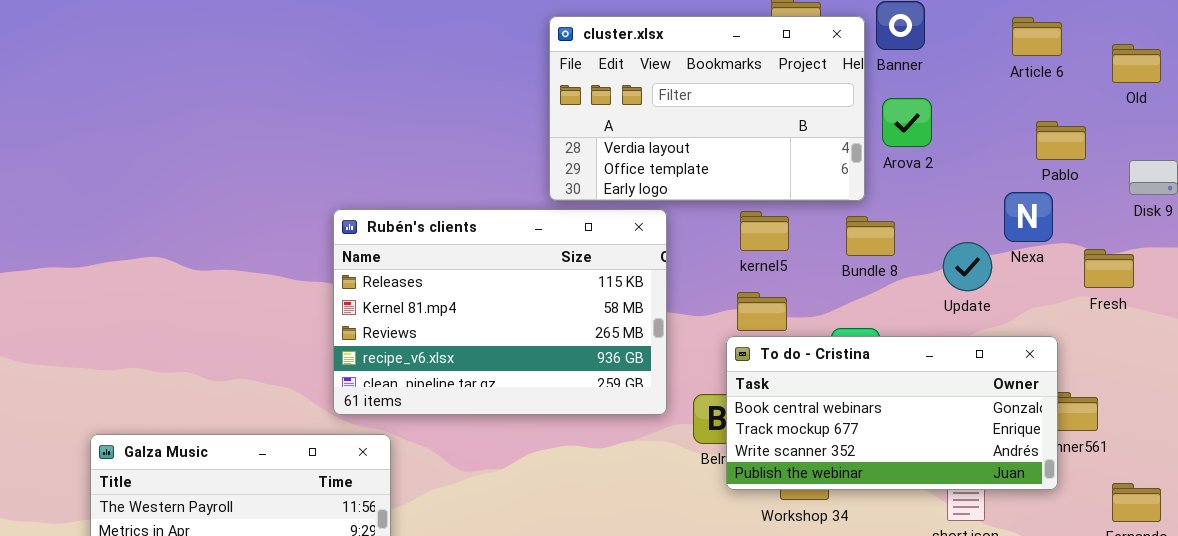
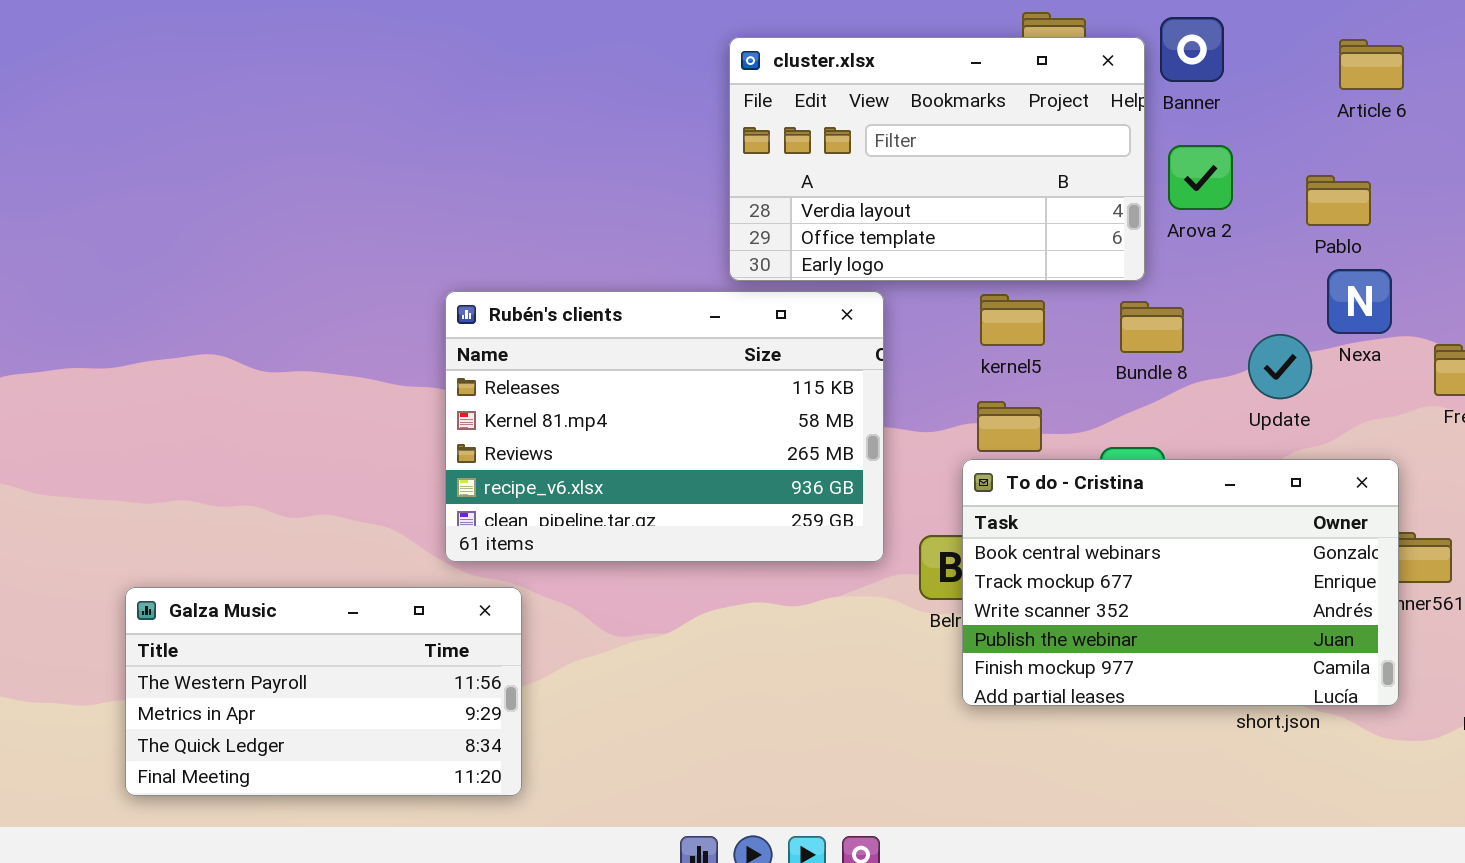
Pablo: [1036,121,1086,160] -> [1306,175,1371,226], moved
To do - Cristina: [726,336,1058,490] -> [962,459,1399,706], resized

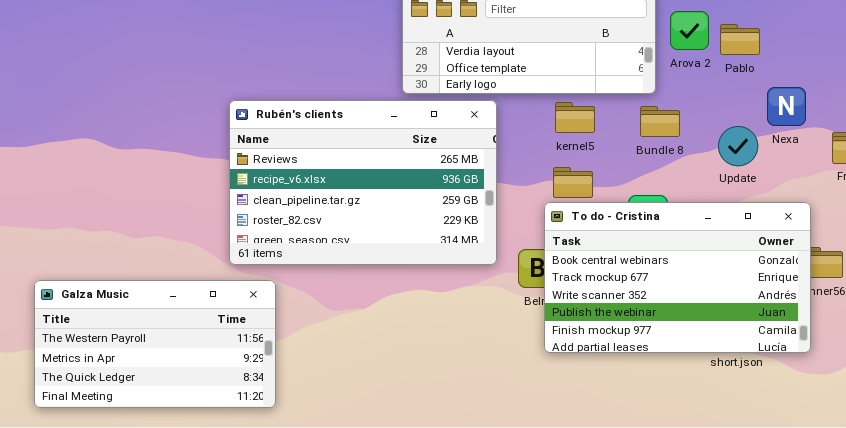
Pablo: [1306,175,1371,226] -> [720,24,760,55], moved
Rubén's clients: [445,291,884,562] -> [229,100,497,265], scrolled down 2 rows

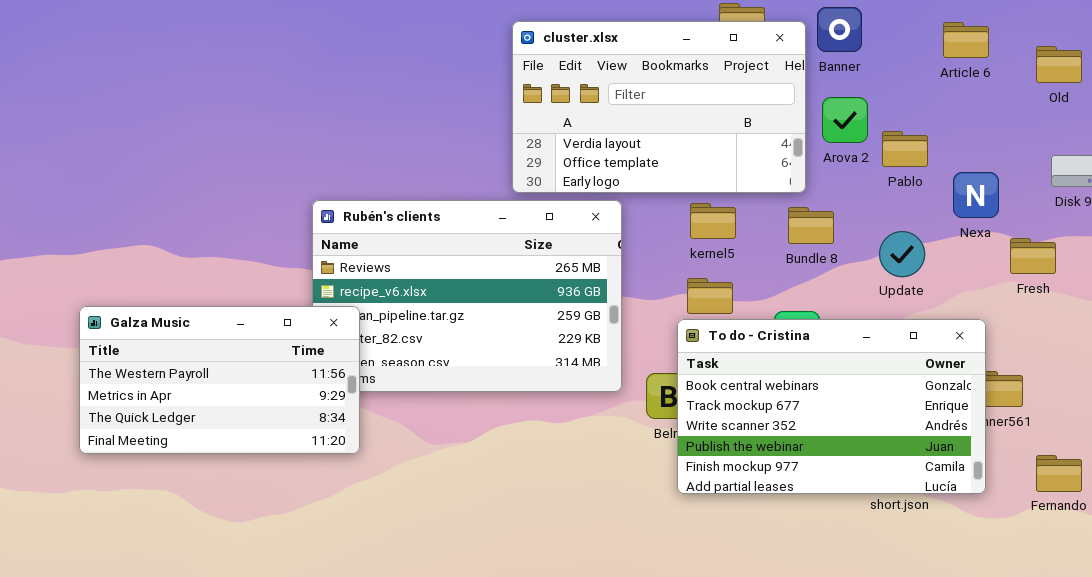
Pablo: [720,24,760,55] -> [882,131,928,167], moved
Nexa: [767,87,806,126] -> [953,172,999,218], moved
Galza Music: [34,280,276,408] -> [79,306,360,454], moved

